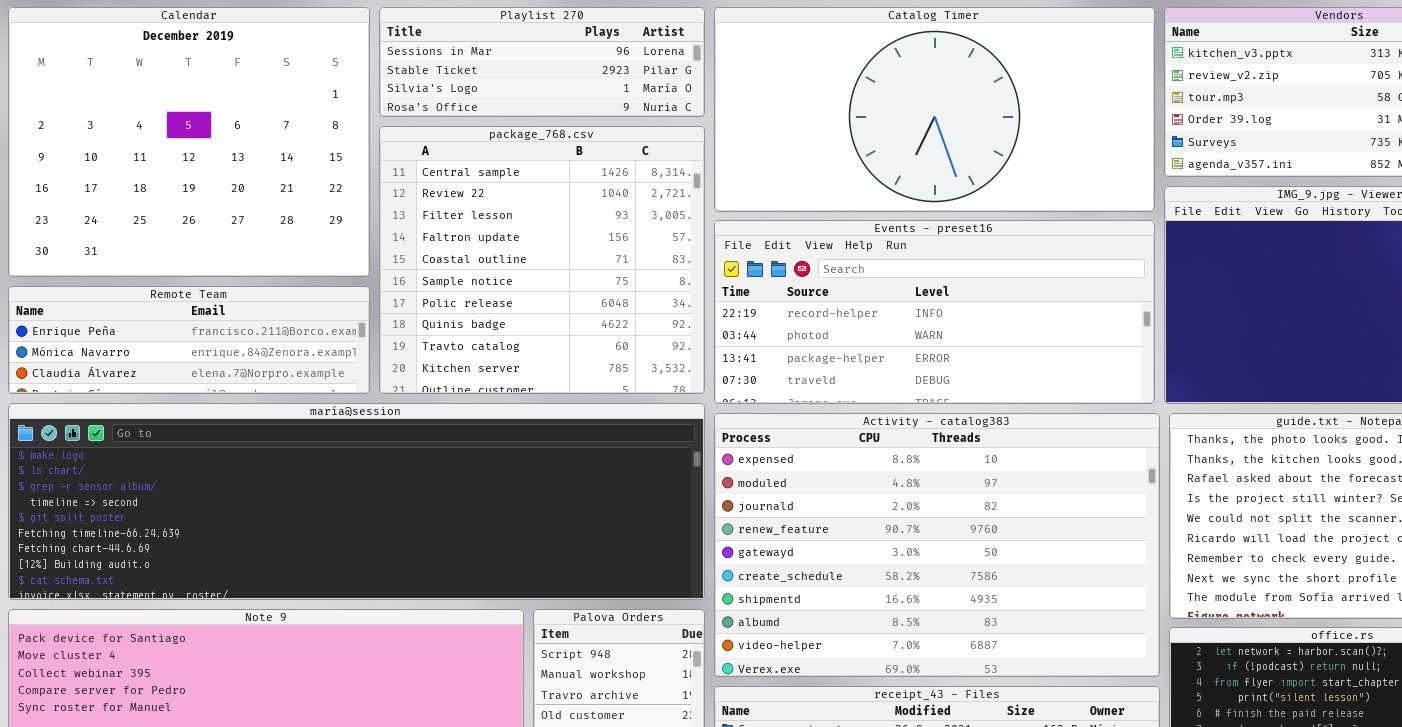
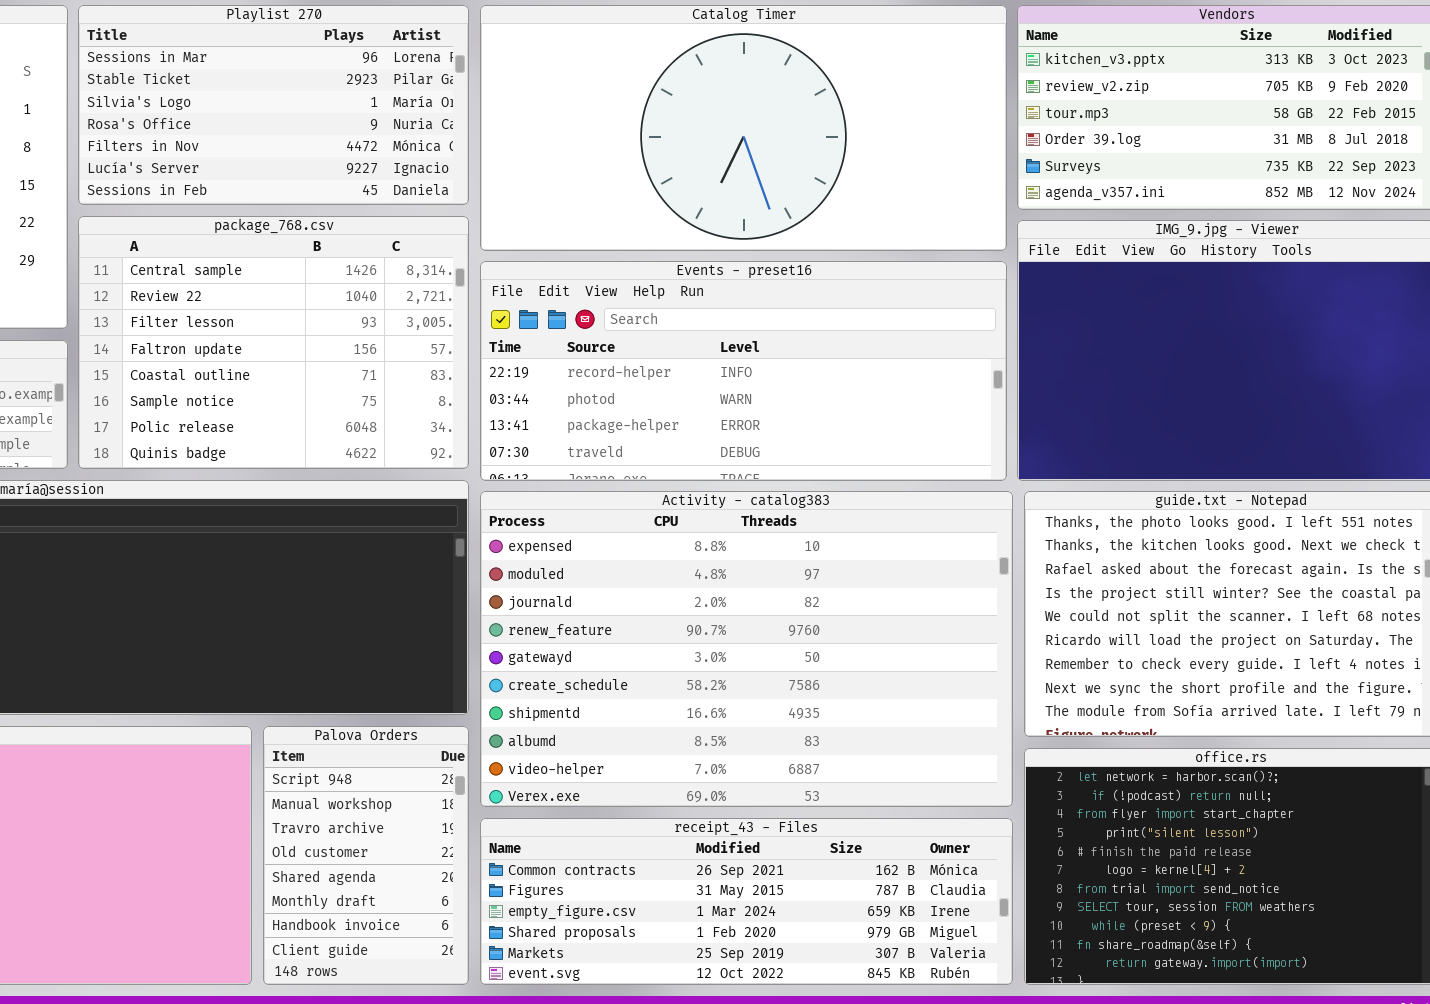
Playlist 270: [379,7,705,117] -> [78,5,469,205], resized
package_768.csv: [379,126,705,394] -> [78,216,469,469], resized

